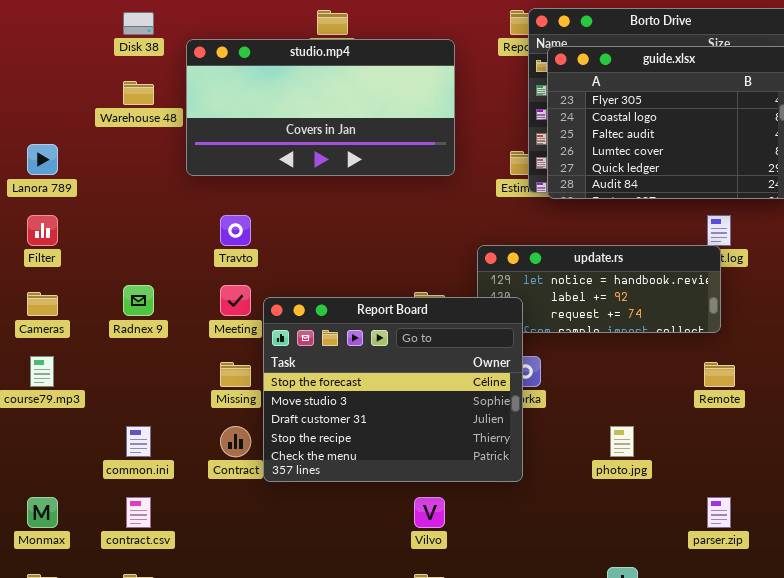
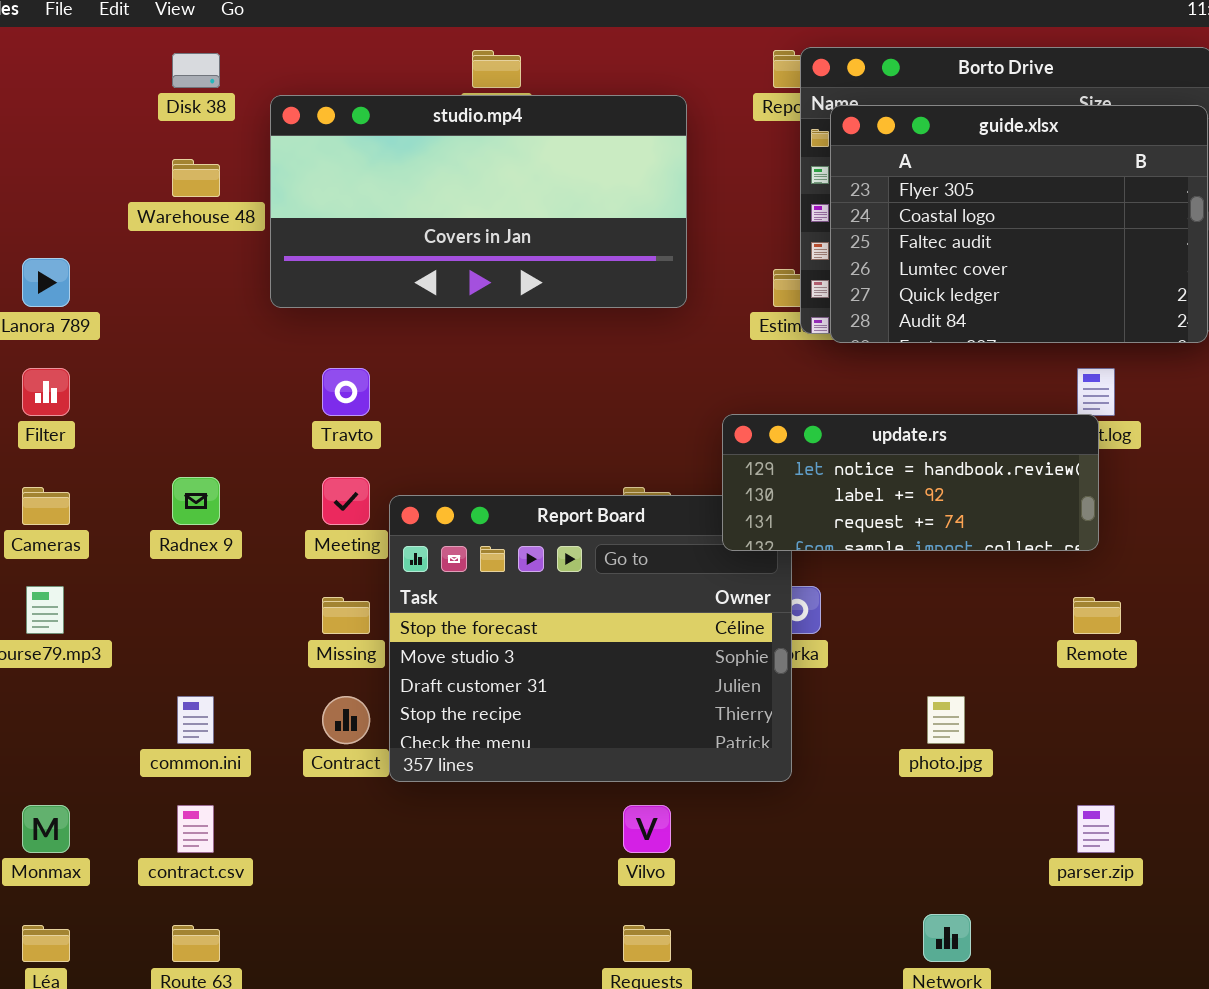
update.rs: [477,245,721,333] -> [722,414,1099,551], raised

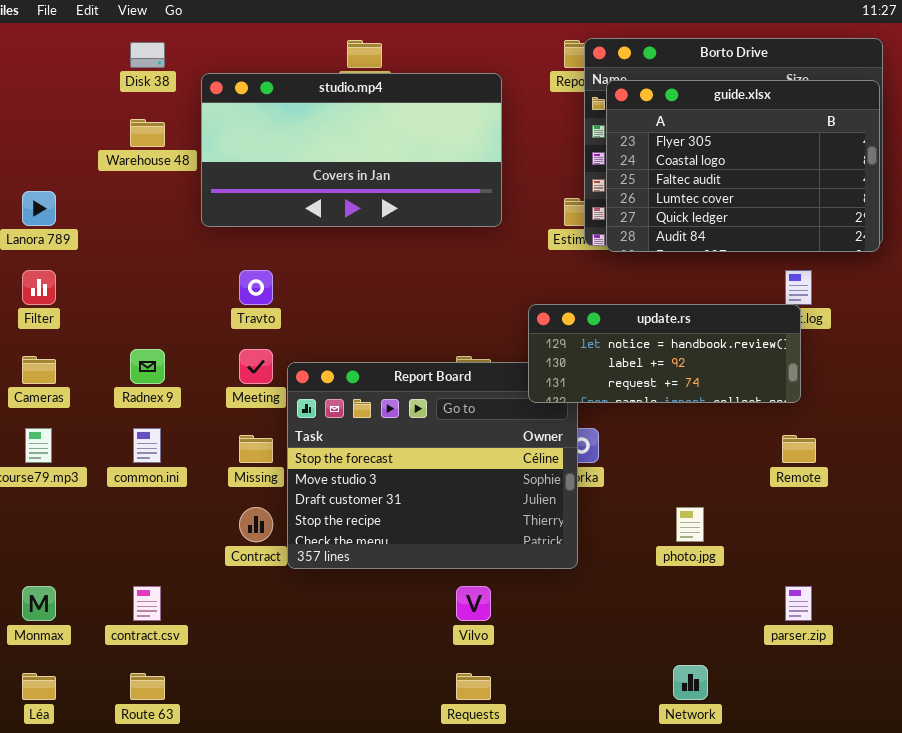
common.ini: [177,696,214,744] -> [133,428,161,463], moved

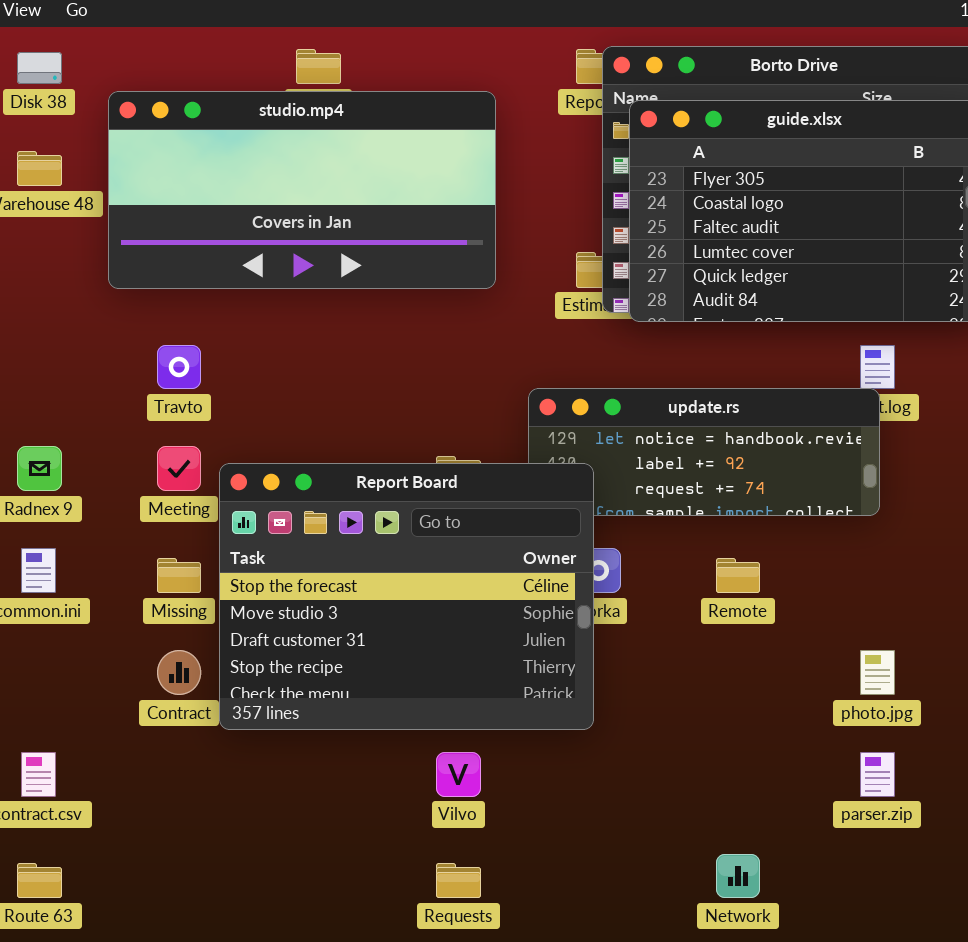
Report Board: [287,362,578,569] -> [219,463,594,730], raised
Remote: [782,435,816,463] -> [716,558,760,593], moved
photo.jpg: [676,507,704,542] -> [860,650,895,695], moved

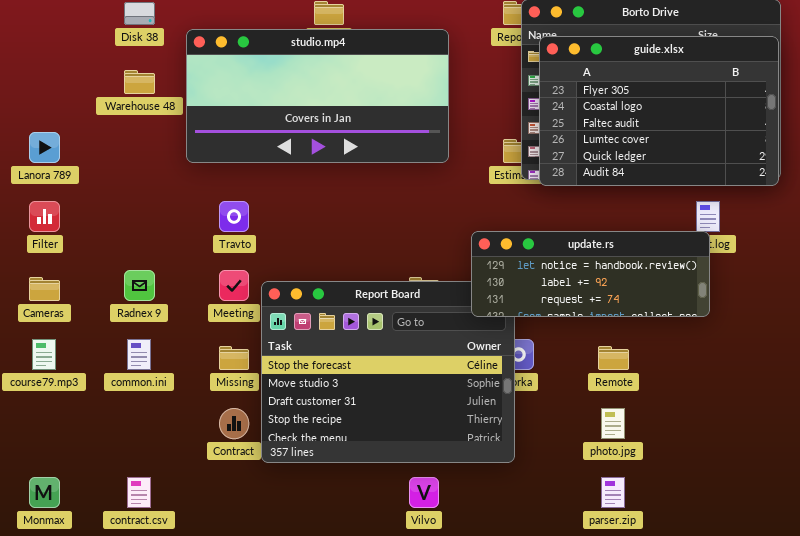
update.rs: [528,388,880,516] -> [471,231,710,317], raised
photo.jpg: [860,650,895,695] -> [601,408,625,439], moved
parser.zip: [860,752,895,797] -> [601,477,625,508], moved

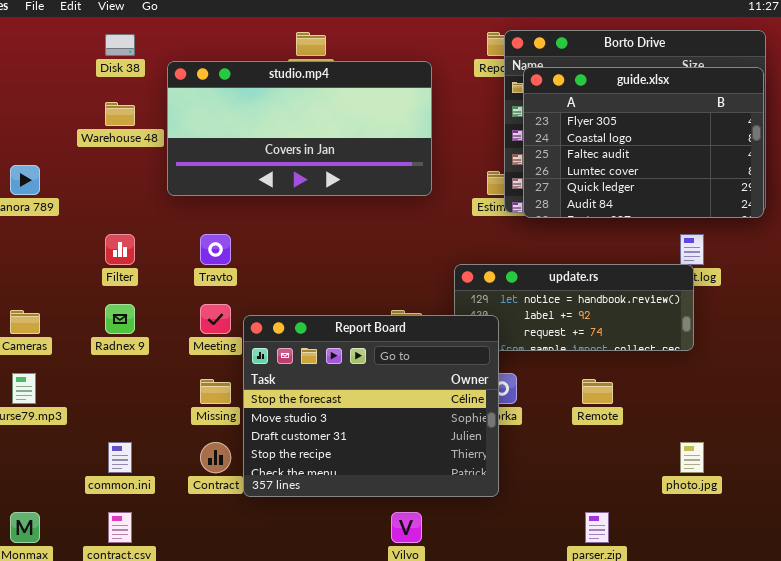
Filter: [29,201,60,232] -> [105,234,135,265], moved
Report Board: [261,281,515,463] -> [243,315,499,497], raised
common.ini: [127,339,151,370] -> [108,442,132,473], moved
photo.jpg: [601,408,625,439] -> [680,442,704,473], moved

